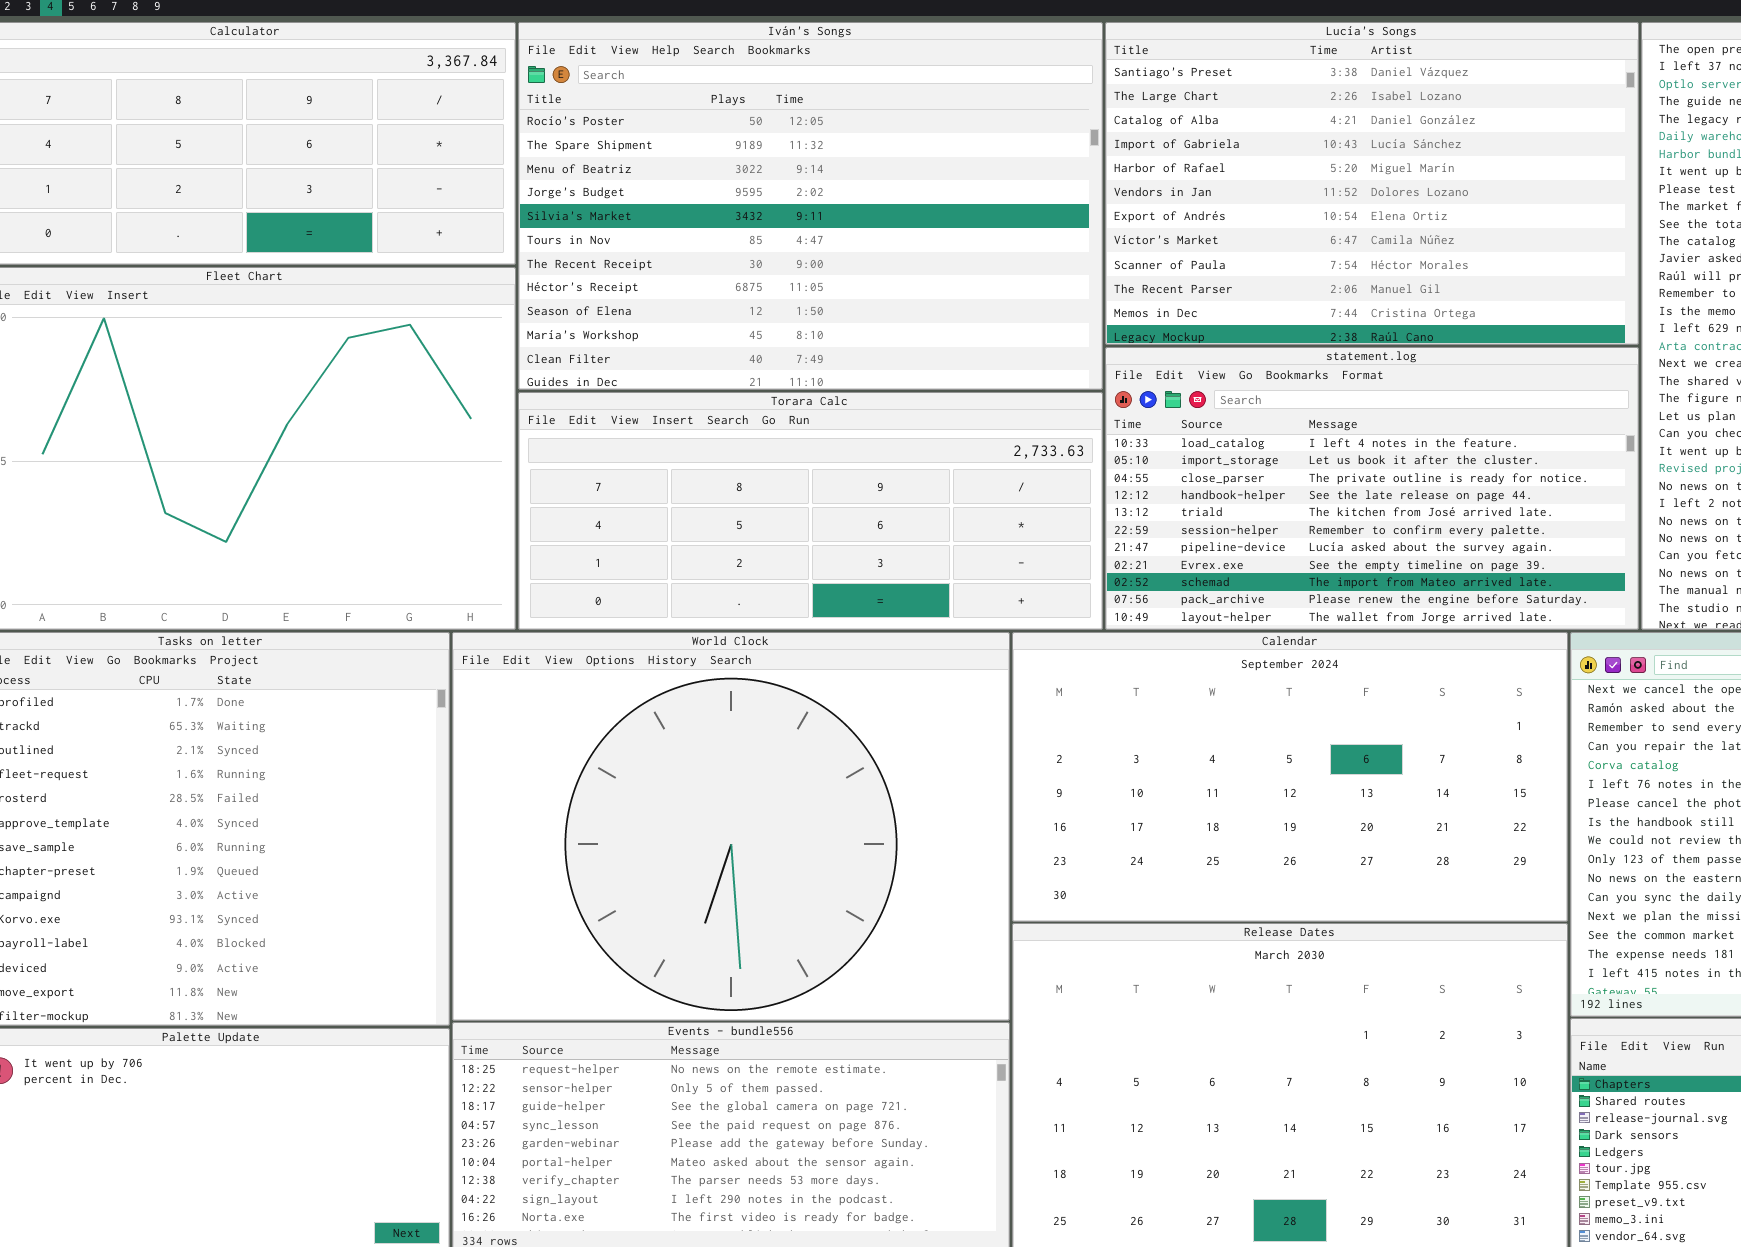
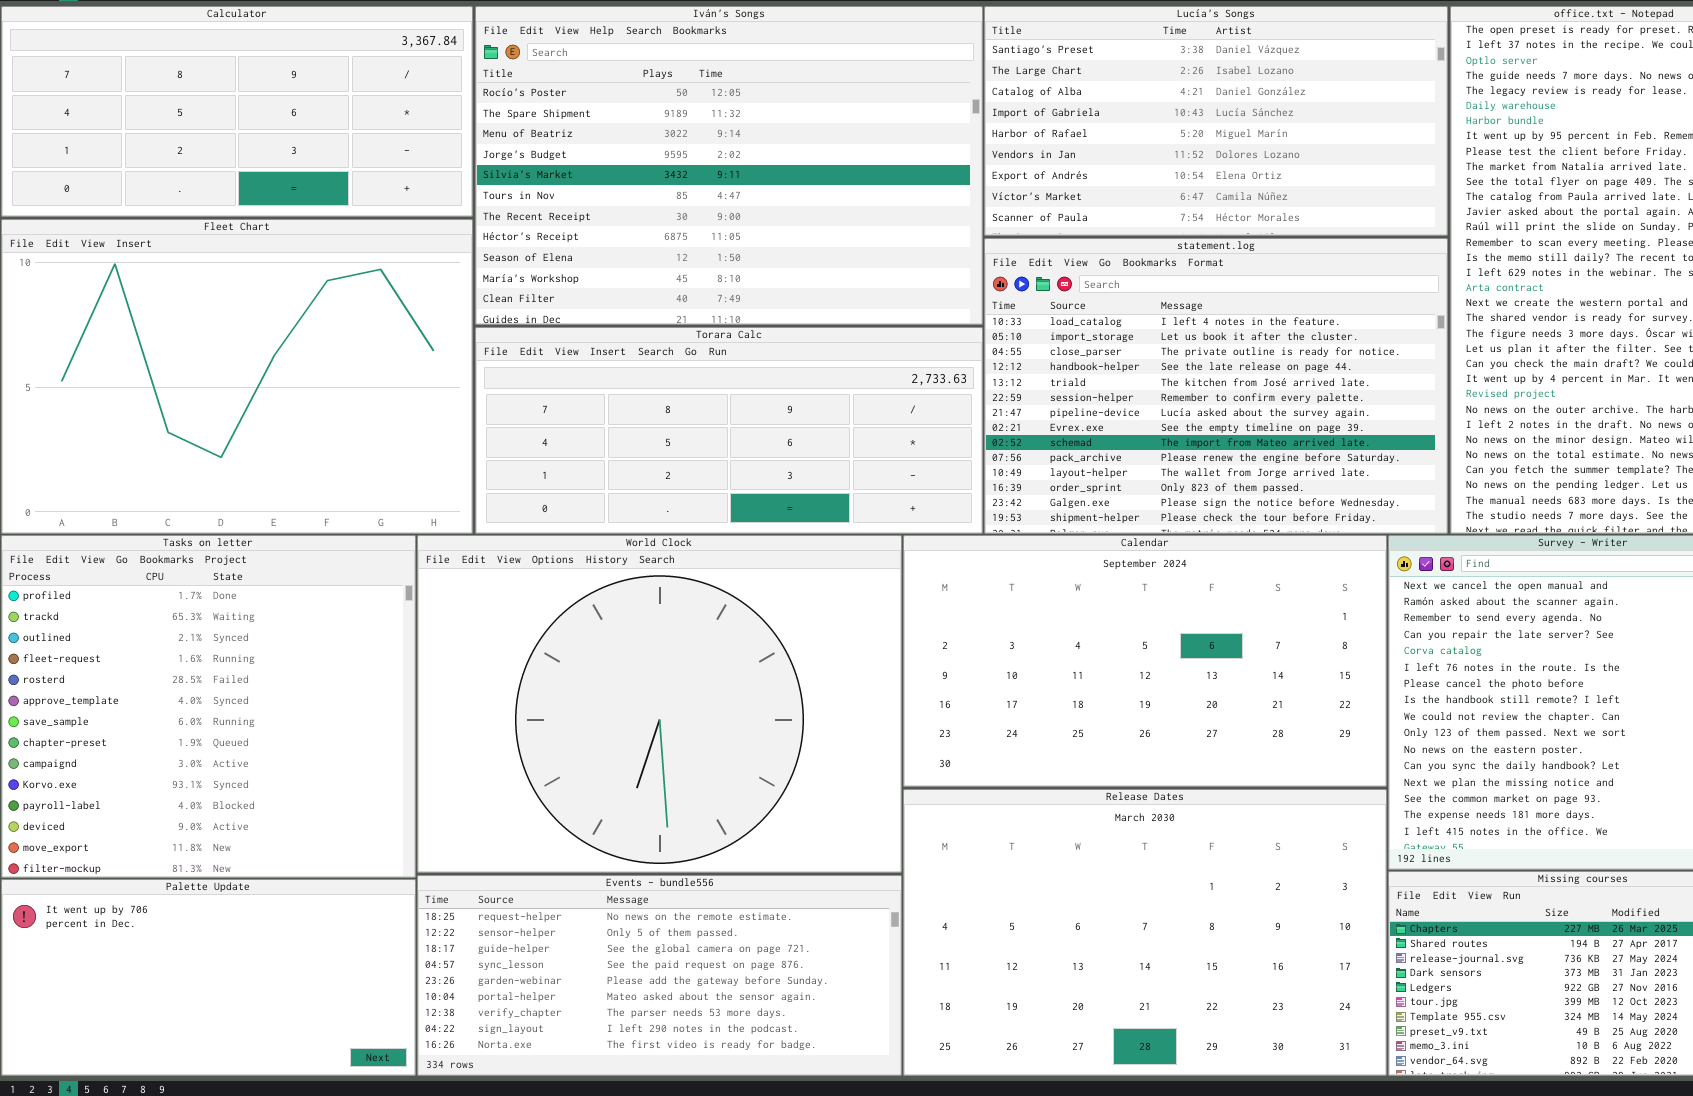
Lucía's Songs: [1105,22,1639,345] -> [984,6,1448,236], resized
statement.log: [1105,347,1639,630] -> [984,238,1448,534], resized

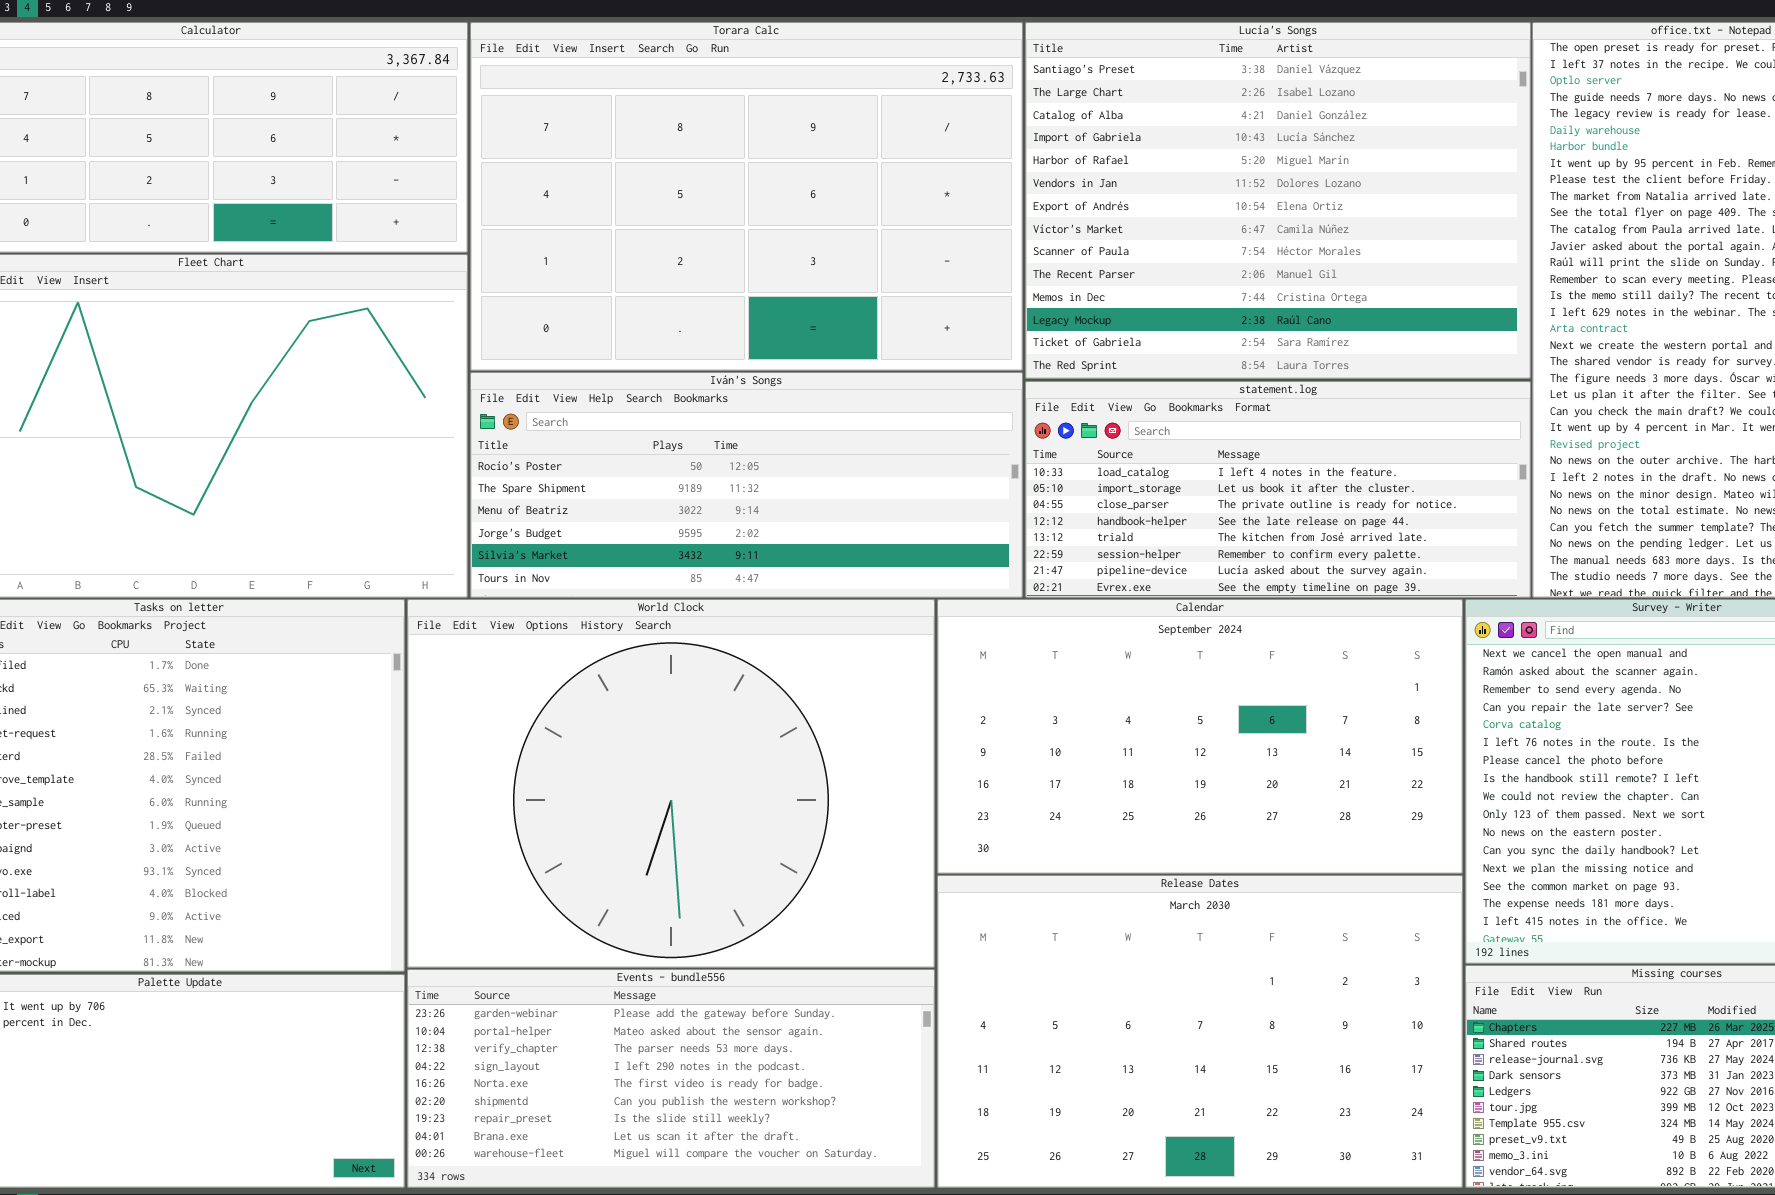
Iván's Songs: [475,6,983,325] -> [470,372,1023,598], moved, resized
Lucía's Songs: [984,6,1448,236] -> [1025,22,1531,379], resized
statement.log: [984,238,1448,534] -> [1025,381,1531,598], resized
Torara Calc: [475,327,983,534] -> [470,22,1023,371], moved, resized
Events - bundle556: [417,875,902,1076] -> [407,969,935,1188], scrolled down 4 rows

